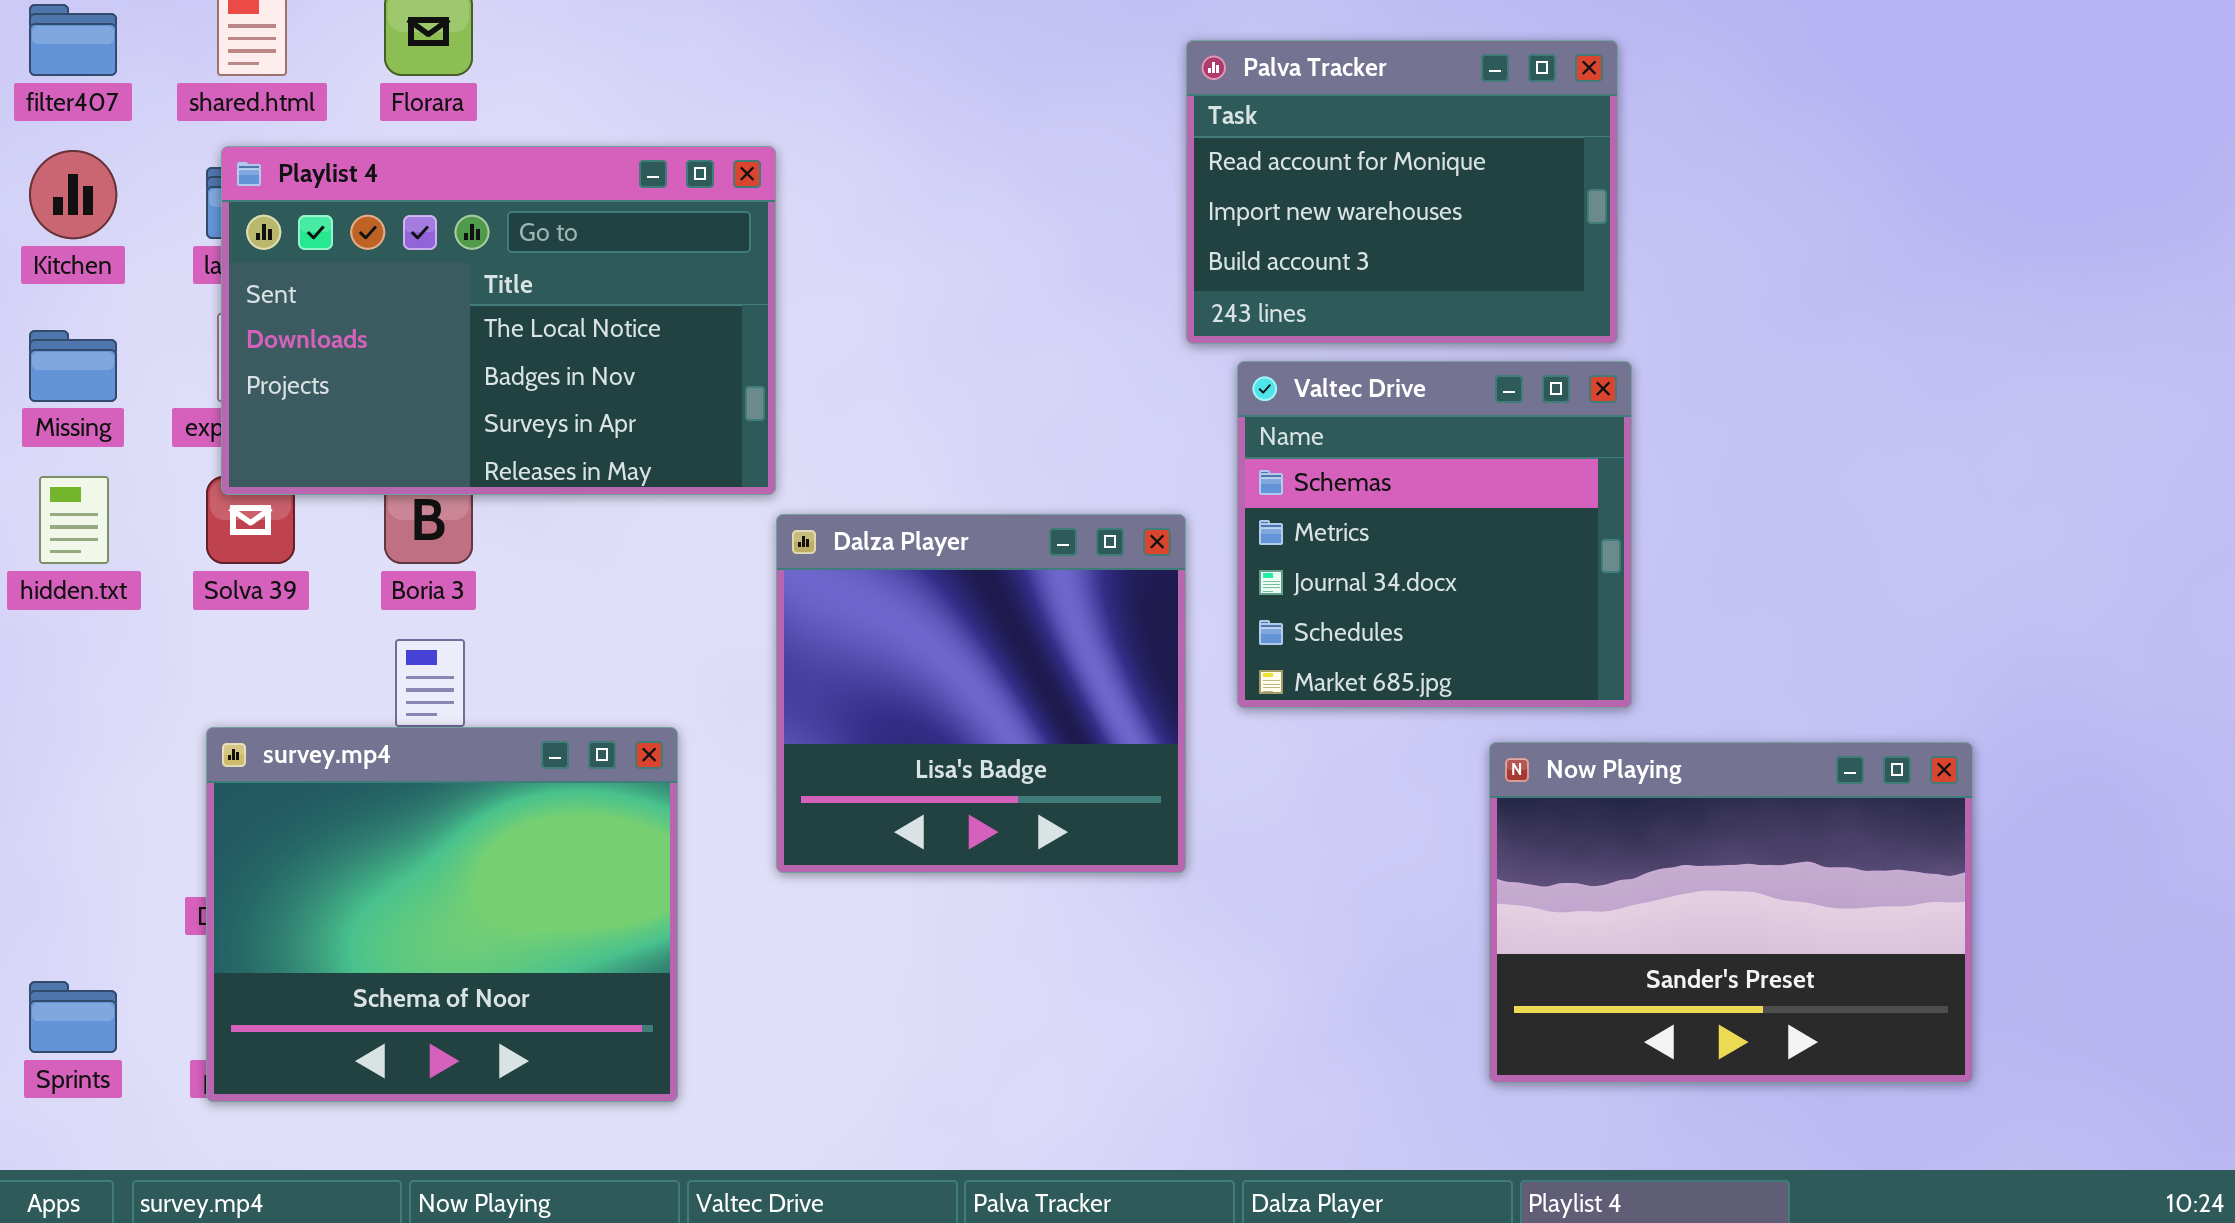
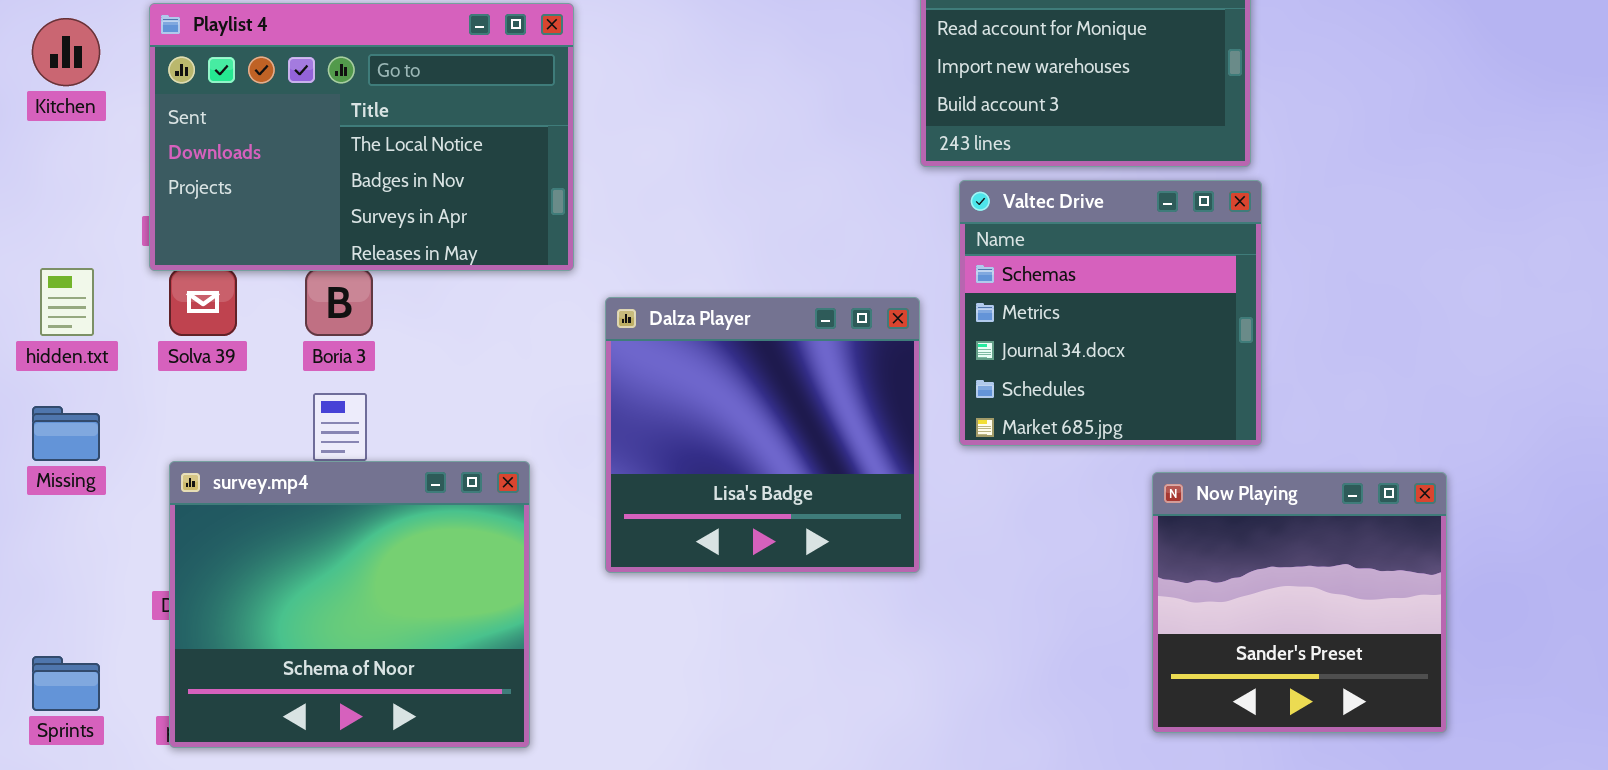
Playlist 4: [221,146,776,495] -> [149,3,574,271], moved
Missing: [29,330,117,402] -> [32,406,100,461], moved
Now Playing: [1489,742,1973,1083] -> [1152,472,1447,733], resized

